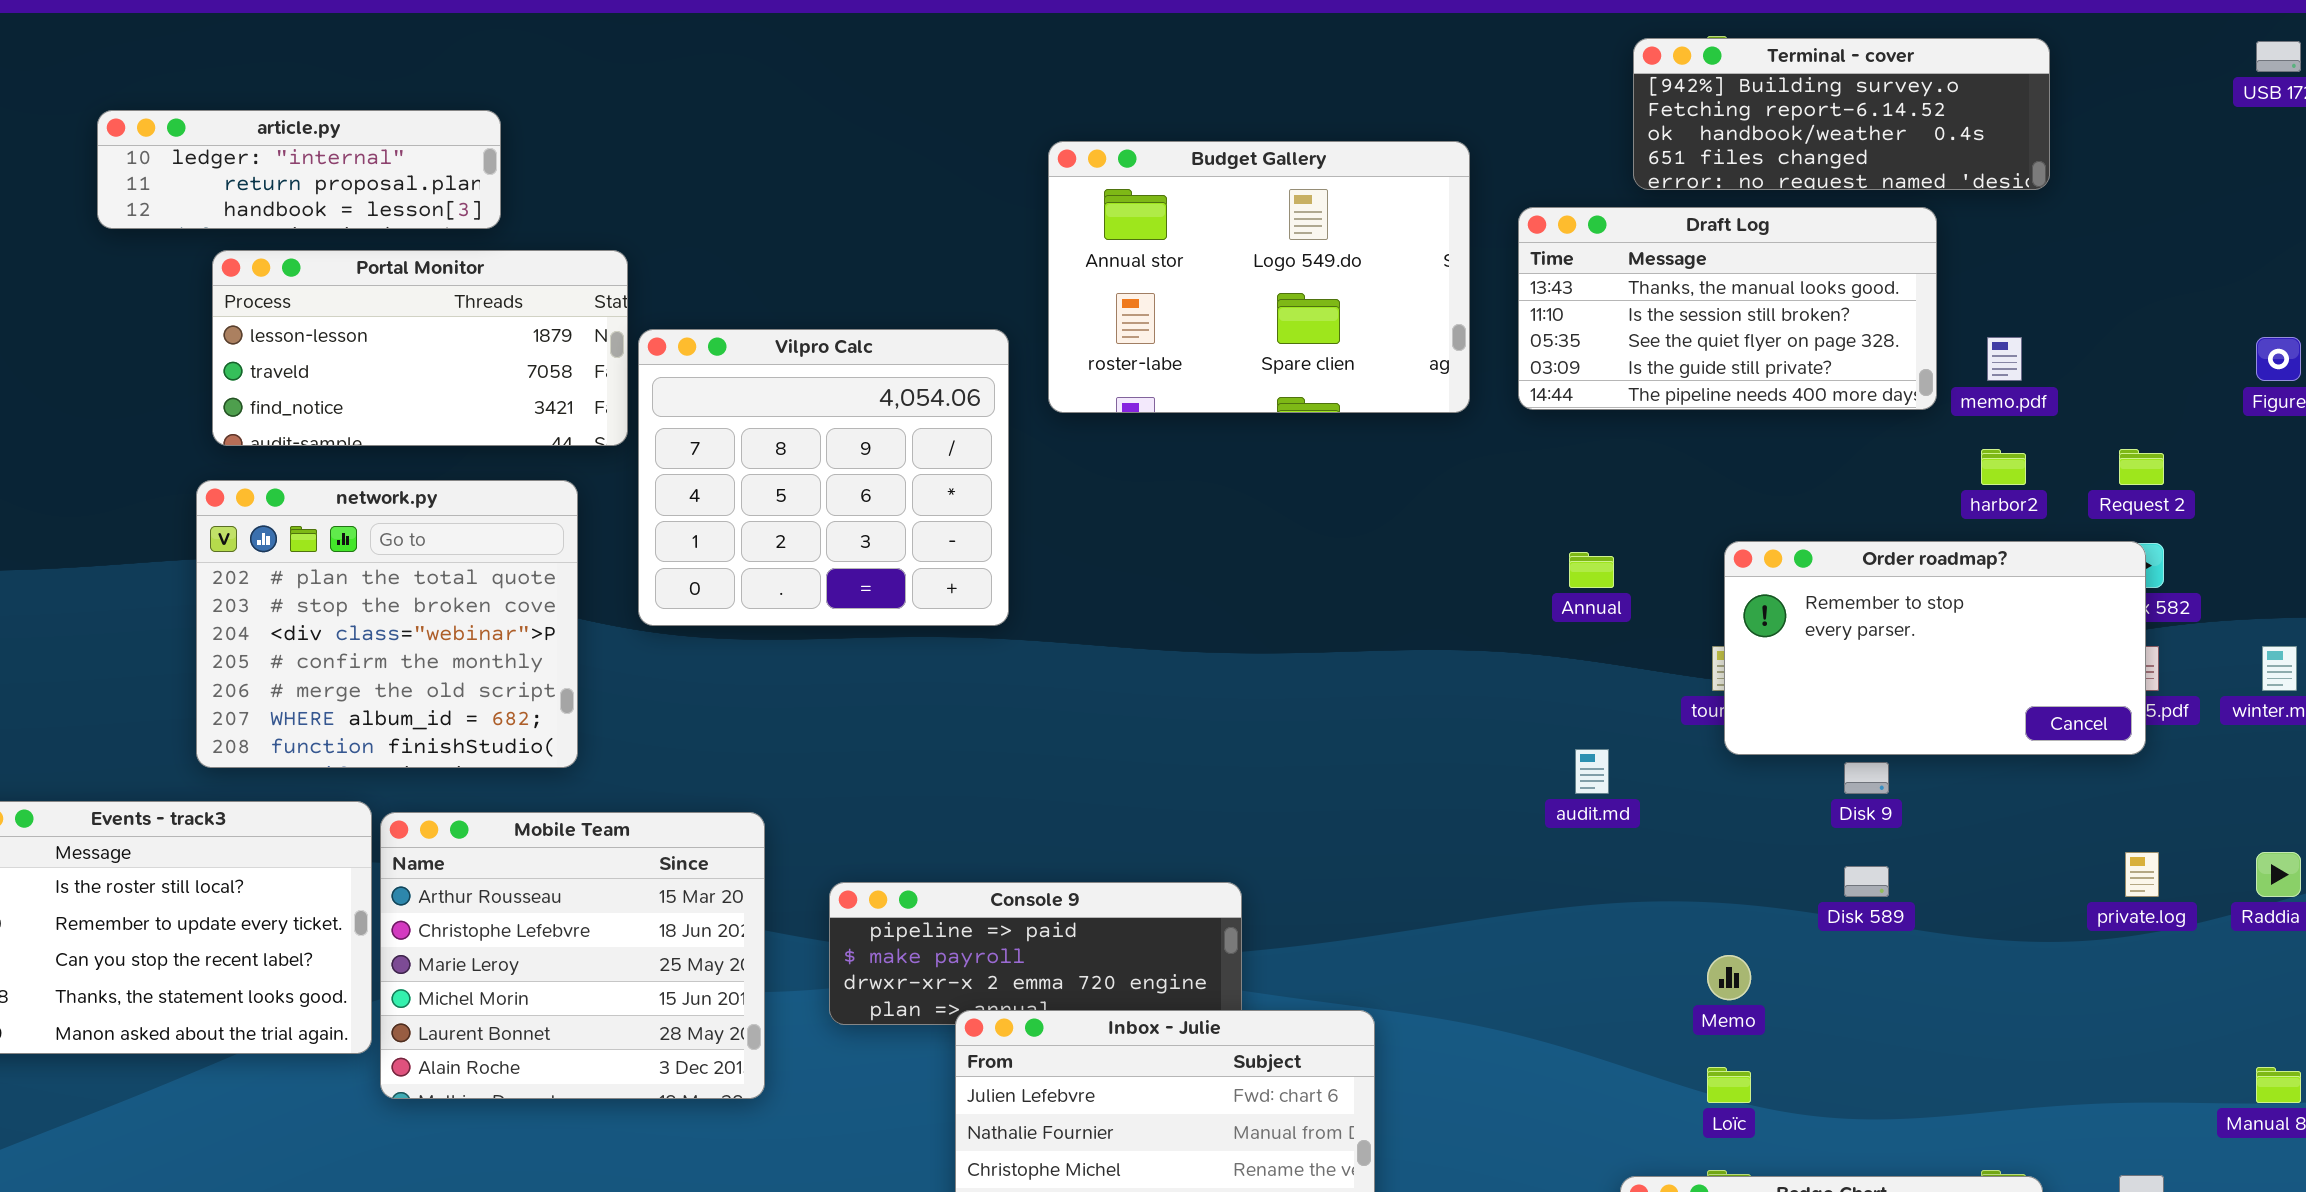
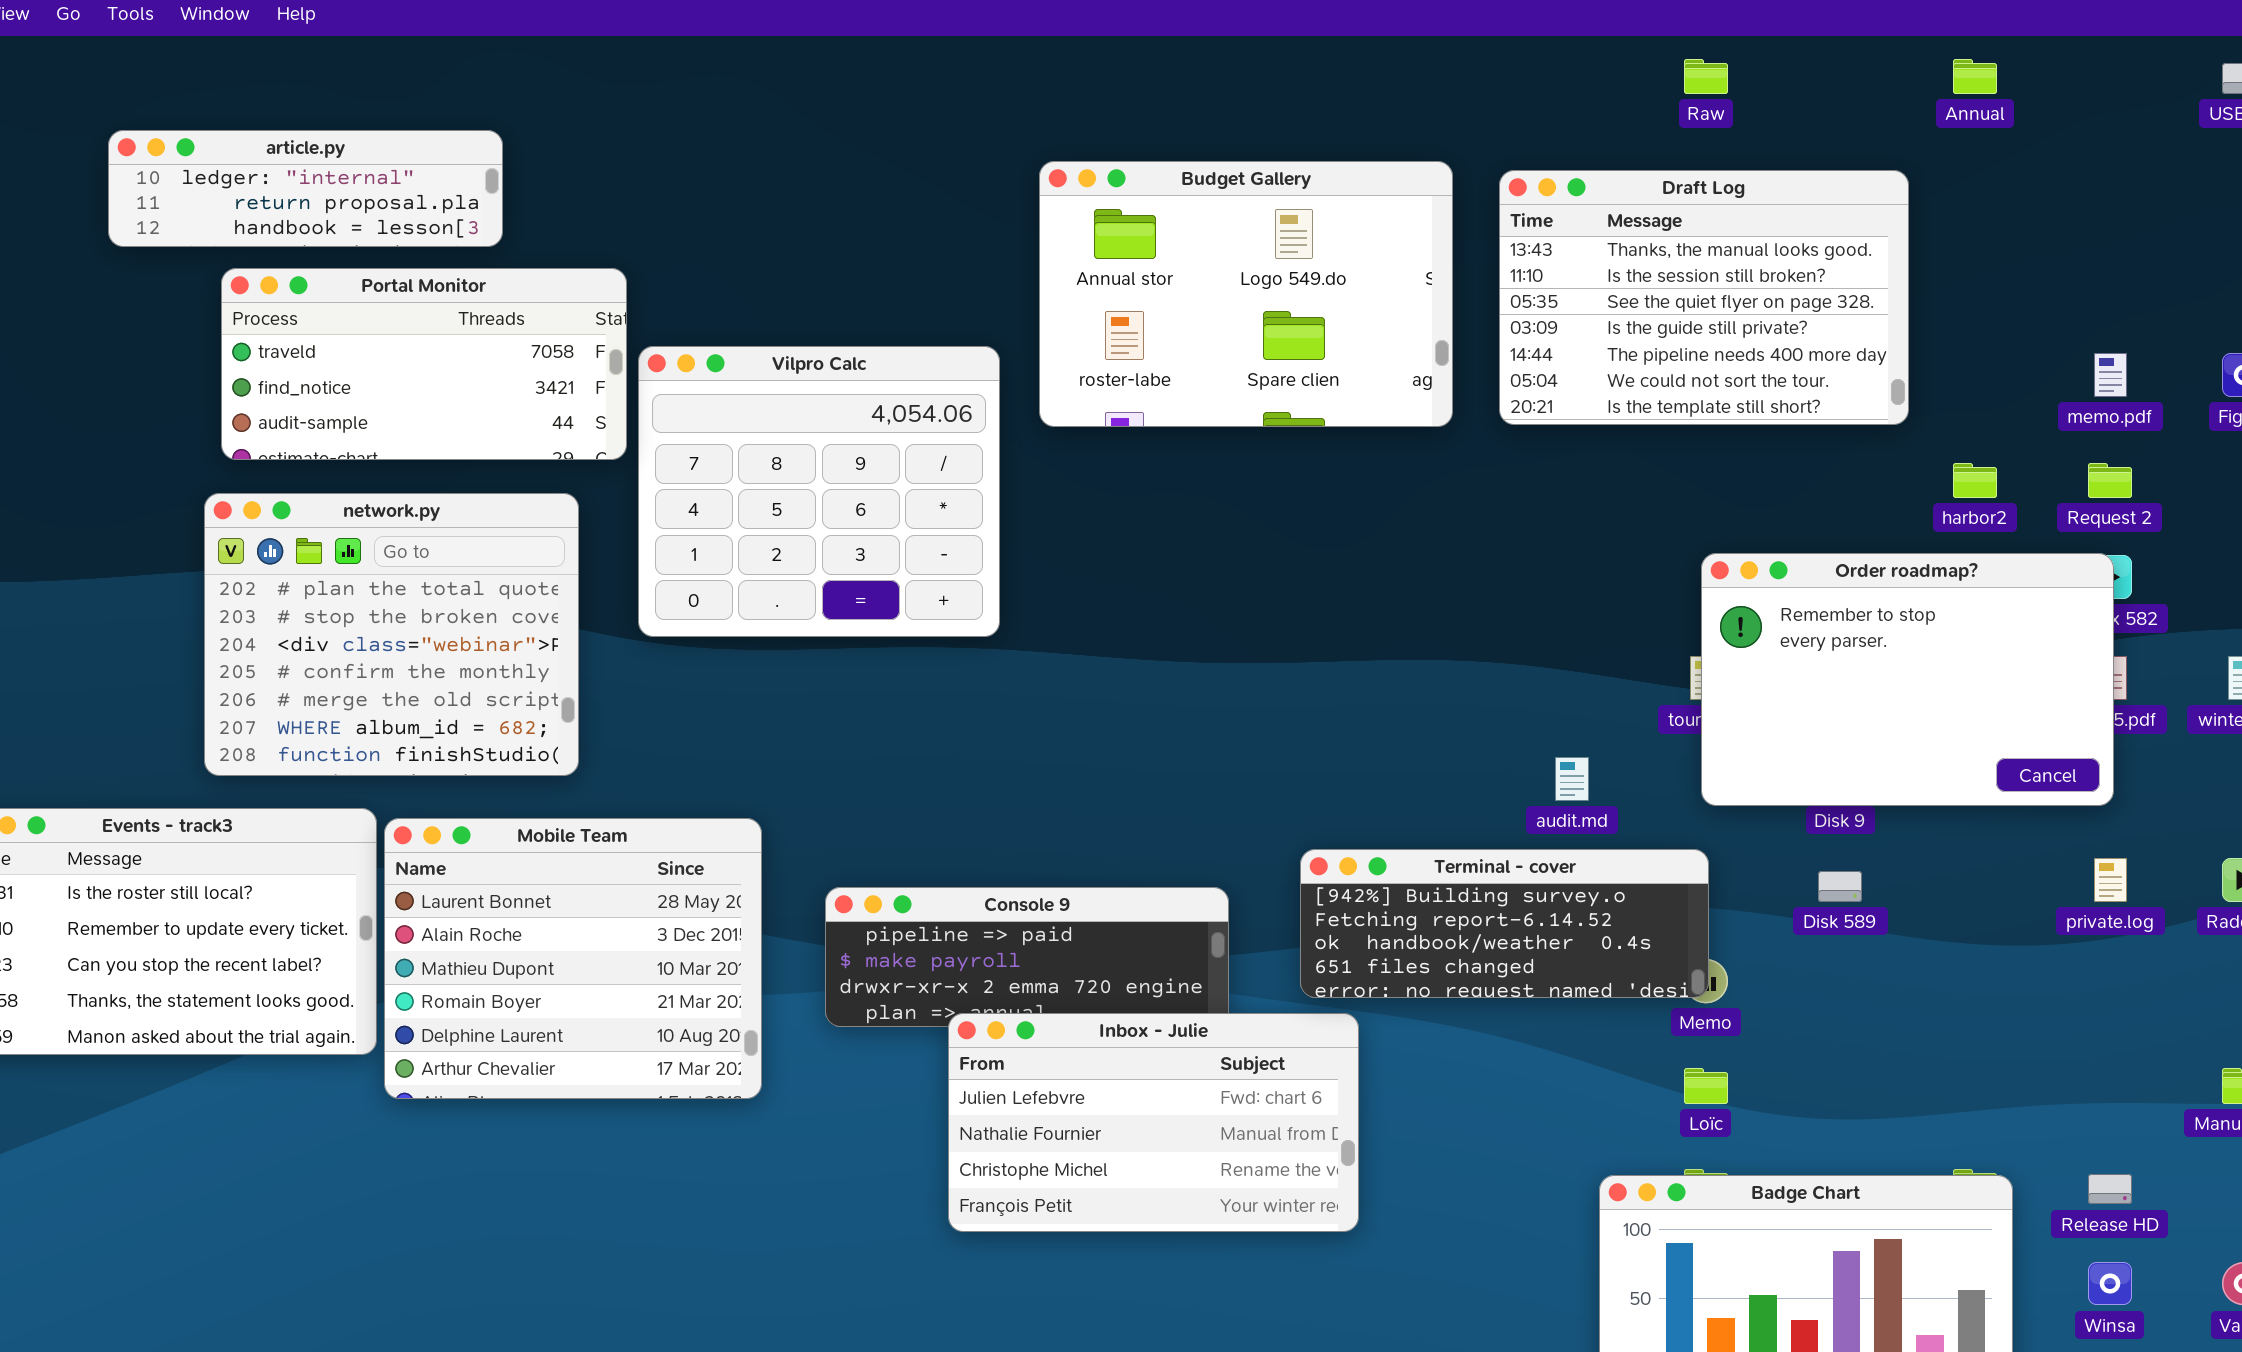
Terminal - cover: [1633,38,2050,190] -> [1300,849,1709,998], moved
Draft Log: [1518,207,1937,410] -> [1499,170,1909,425], resized
Portal Monitor: [212,250,628,446] -> [221,268,627,460], scrolled down 1 row
memo.pdf: [1987,337,2022,381] -> [2094,353,2127,397], moved
Order roadmap?: [1724,541,2146,755] -> [1701,553,2114,806], resized
Annual: [1569,552,1614,588] -> [1953,59,1997,94], moved
Mobile Team: [380,812,765,1099] -> [384,818,762,1099], scrolled down 4 rows

